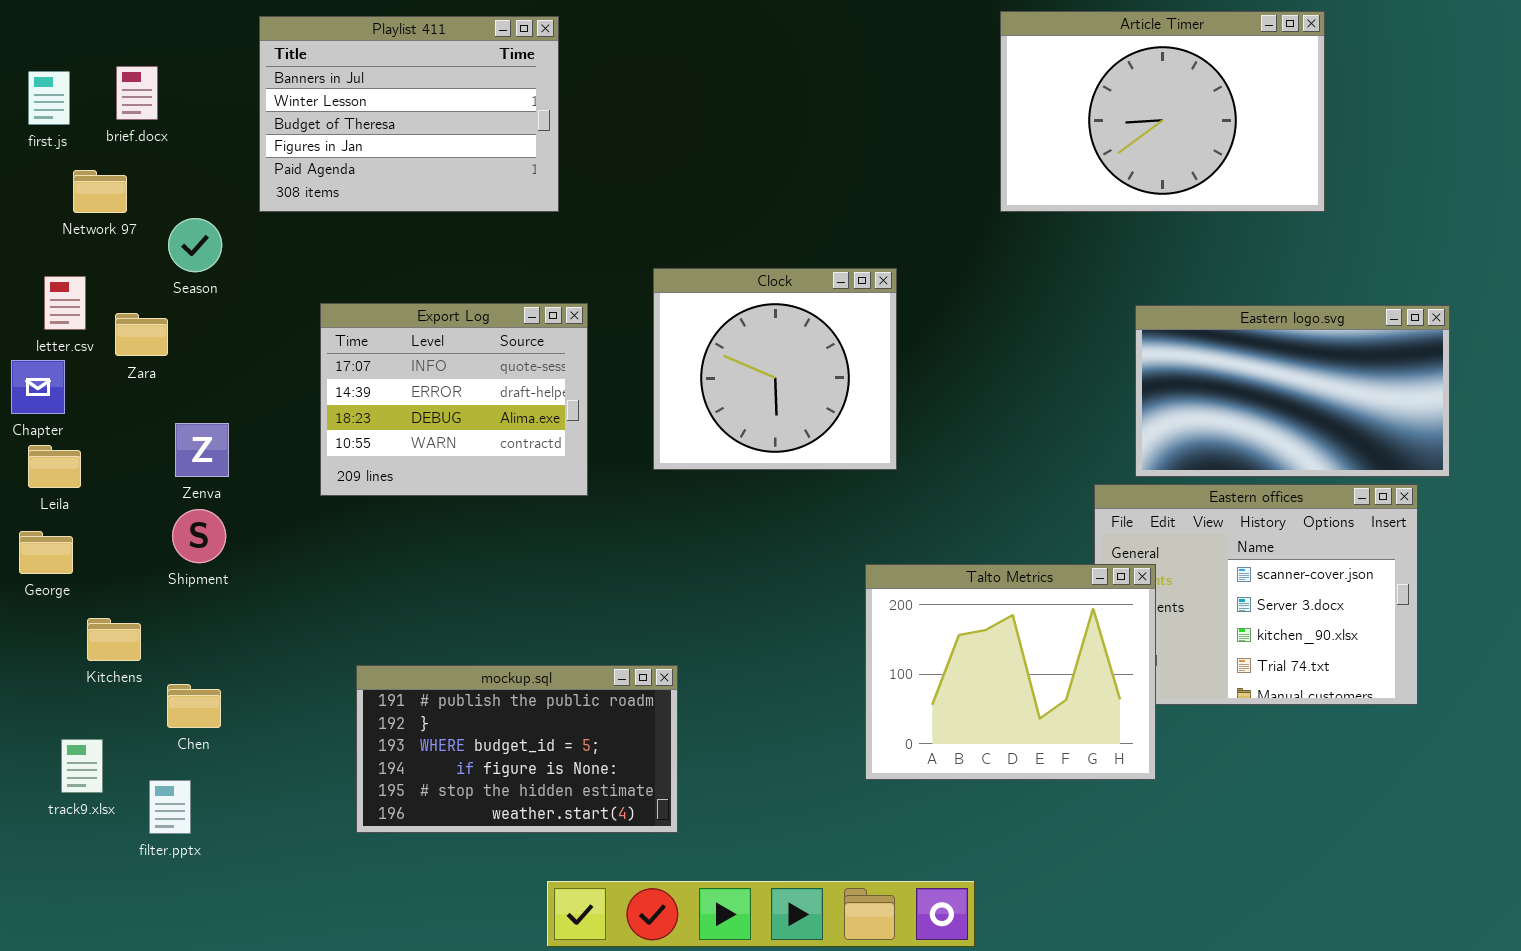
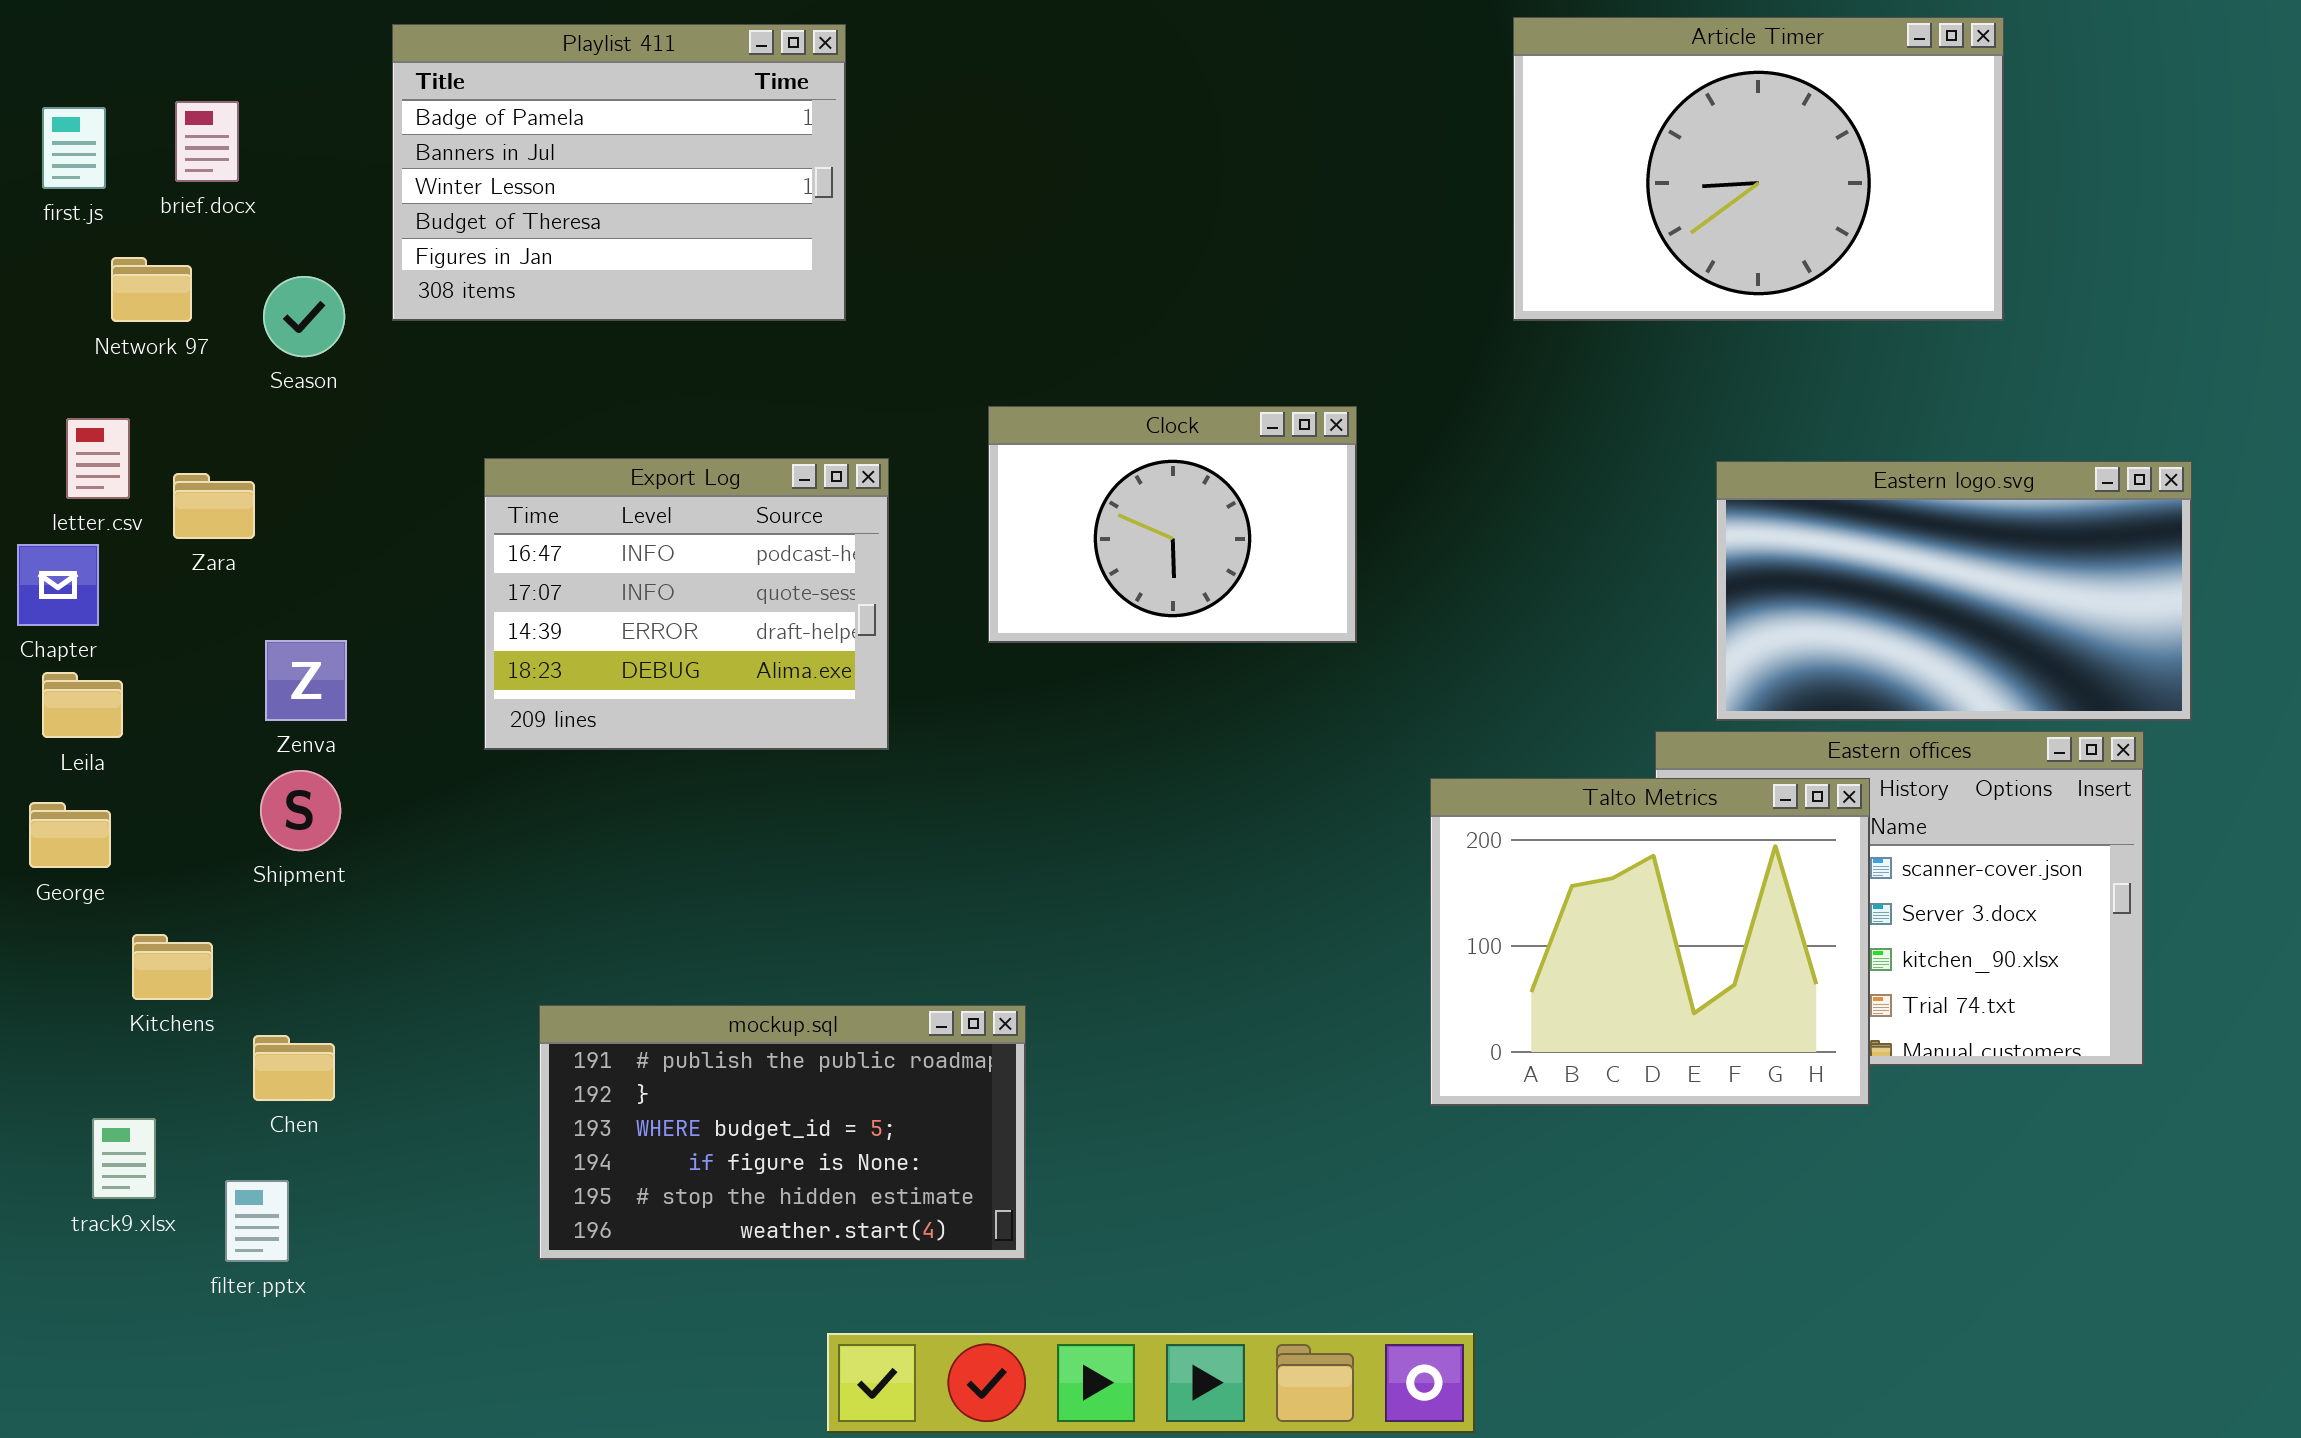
Playlist 411: [259,16,559,212] -> [392,24,846,321], scrolled up 1 row
Season: [168,218,222,272] -> [263,276,345,357], moved
Clock: [653,268,897,470] -> [988,406,1357,643], resized
Export Log: [320,303,588,496] -> [484,458,889,750], scrolled up 1 row
Talto Metrics: [865,564,1156,780] -> [1430,778,1870,1106], moved

